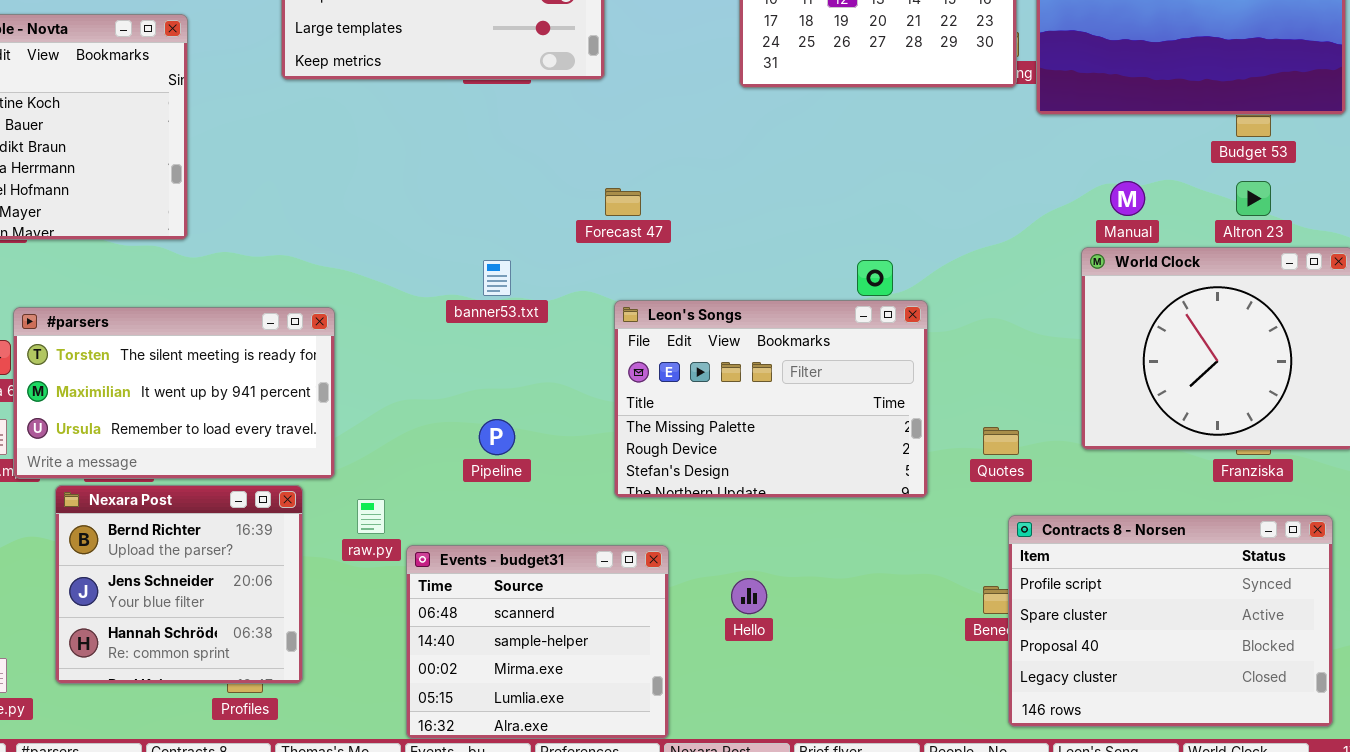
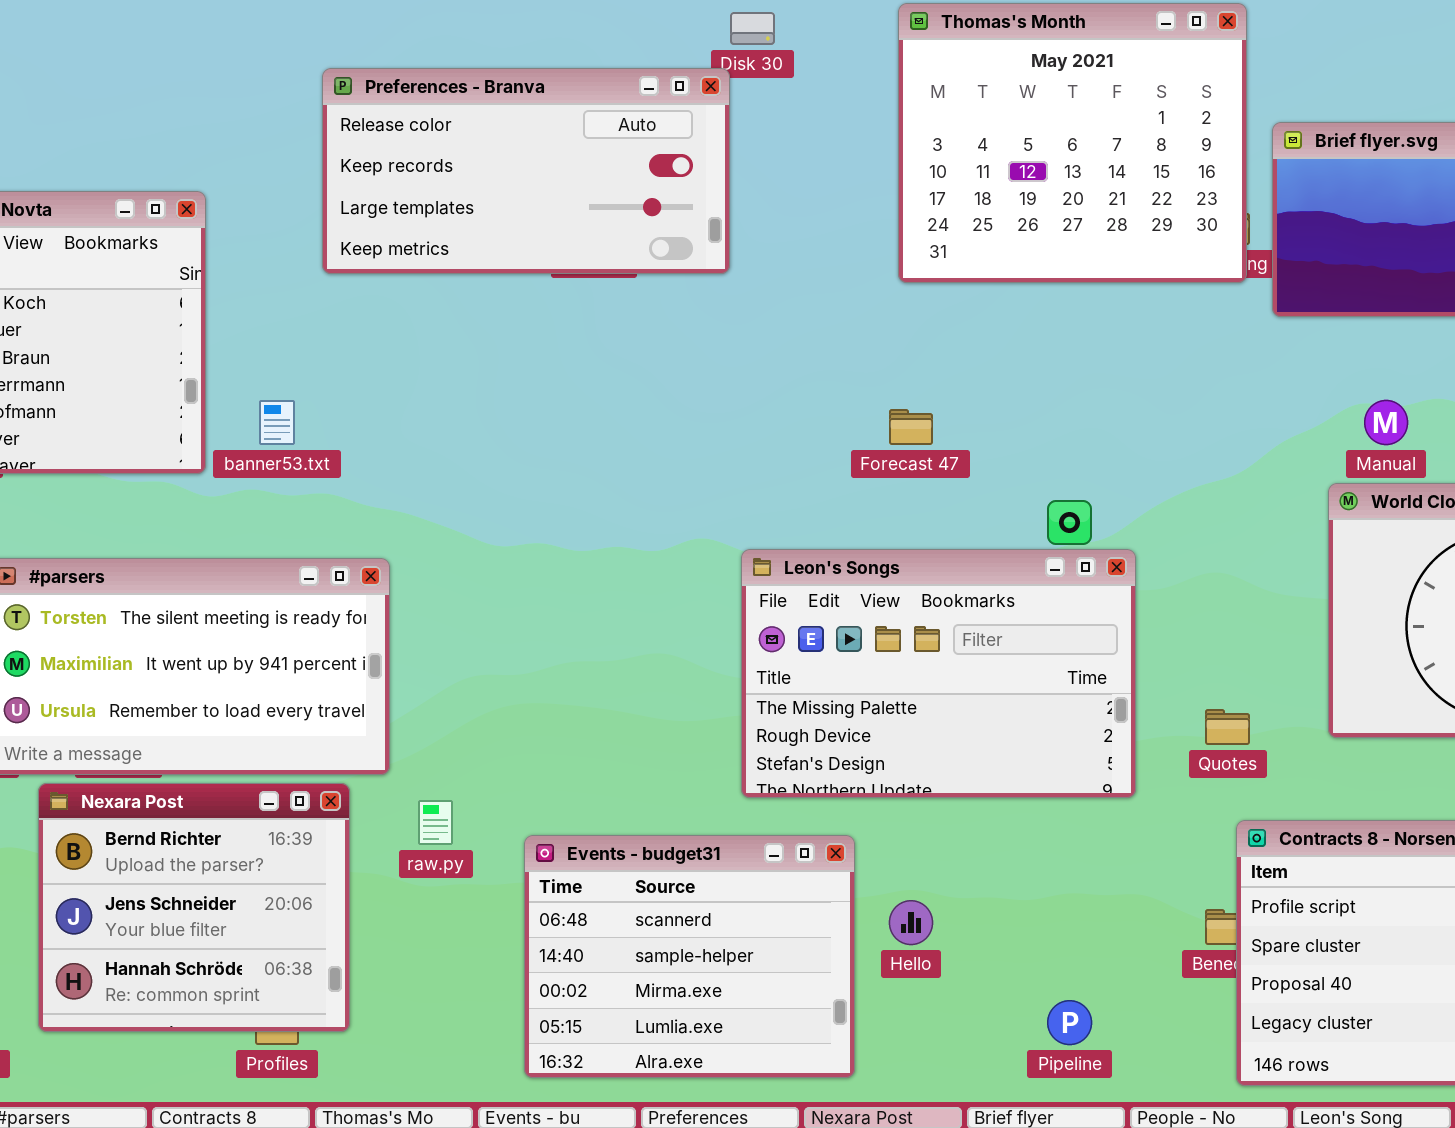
Forecast 47: [605,188,641,216] -> [889,409,933,445], moved
banner53.txt: [483,260,511,296] -> [259,400,295,445], moved
Pipeline: [479,419,515,455] -> [1047,1000,1092,1045], moved
Events - budget31: [406,545,669,739] -> [524,835,855,1078], moved

